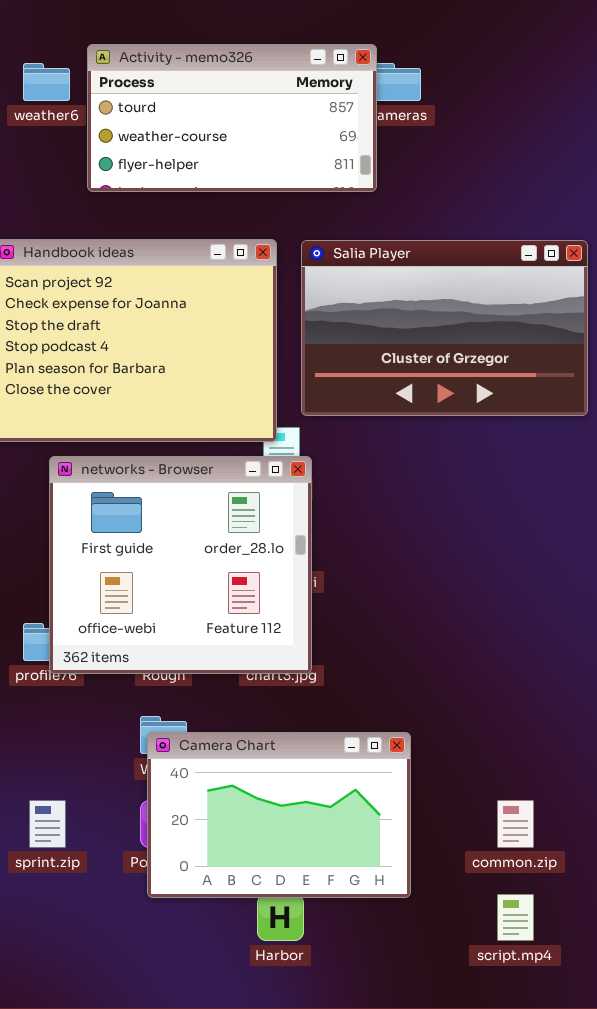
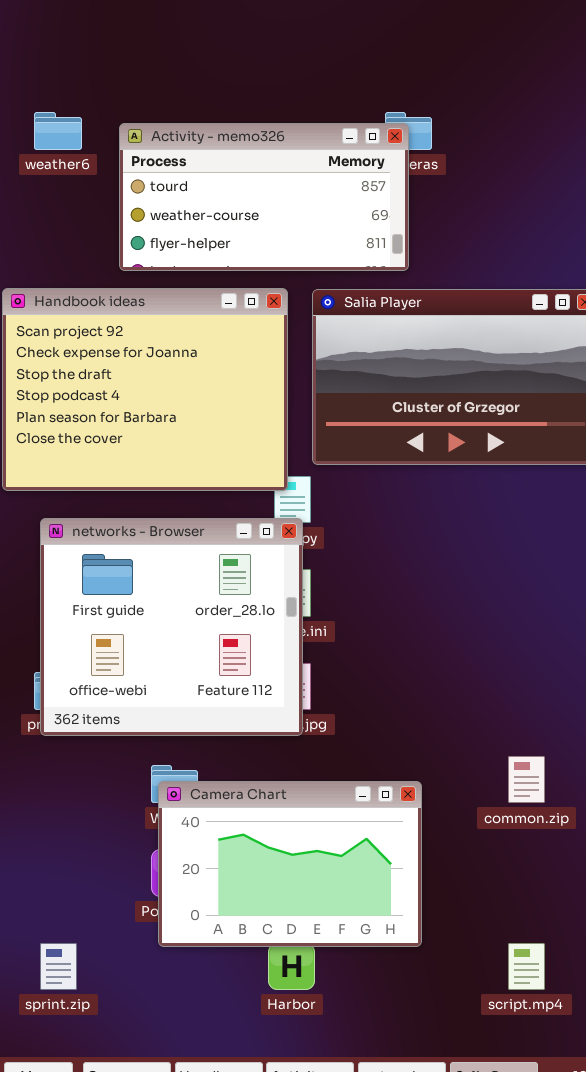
Activity - memo326: [87,44,377,192] -> [119,123,409,271], moved
networks - Browser: [49,456,312,674] -> [40,518,303,736], moved
sprint.zip: [29,800,66,848] -> [40,943,77,990], moved
common.zip: [497,800,534,848] -> [508,756,545,803], moved

